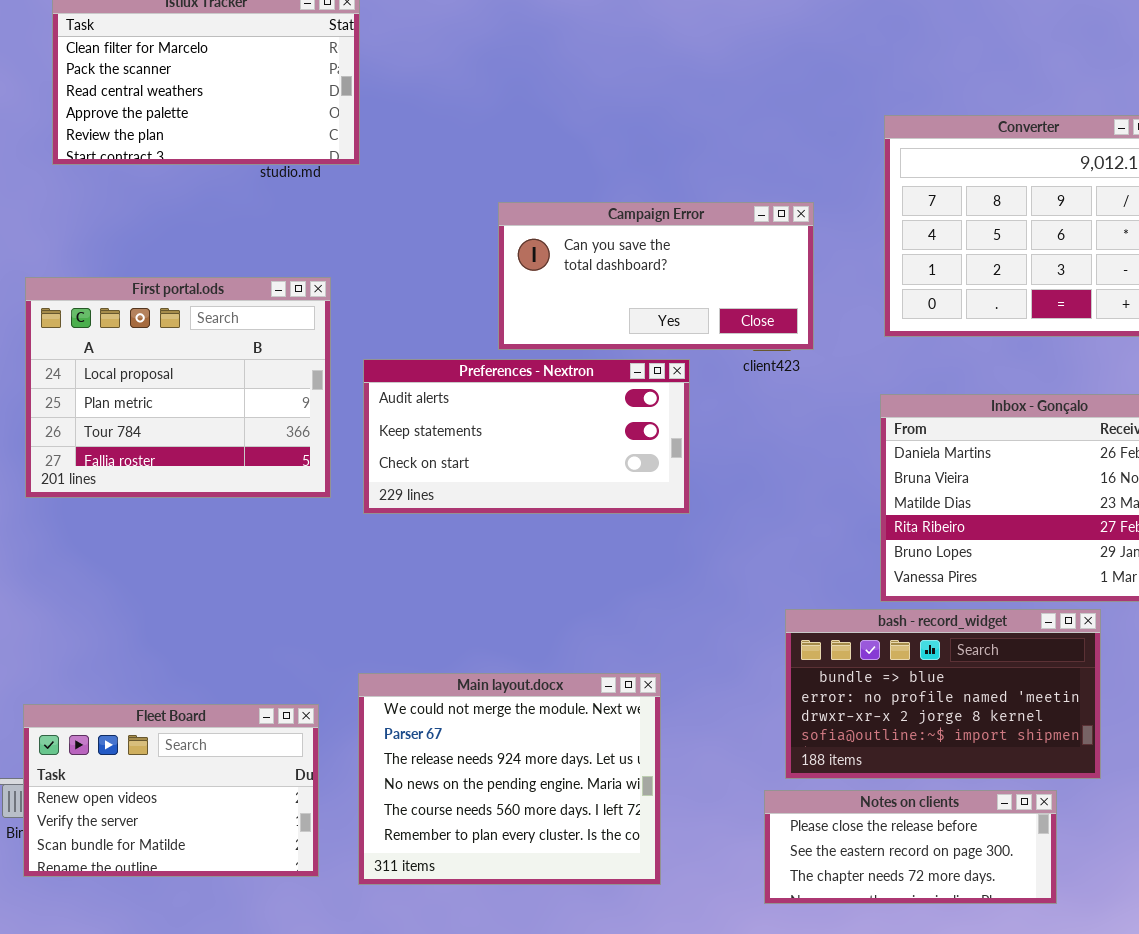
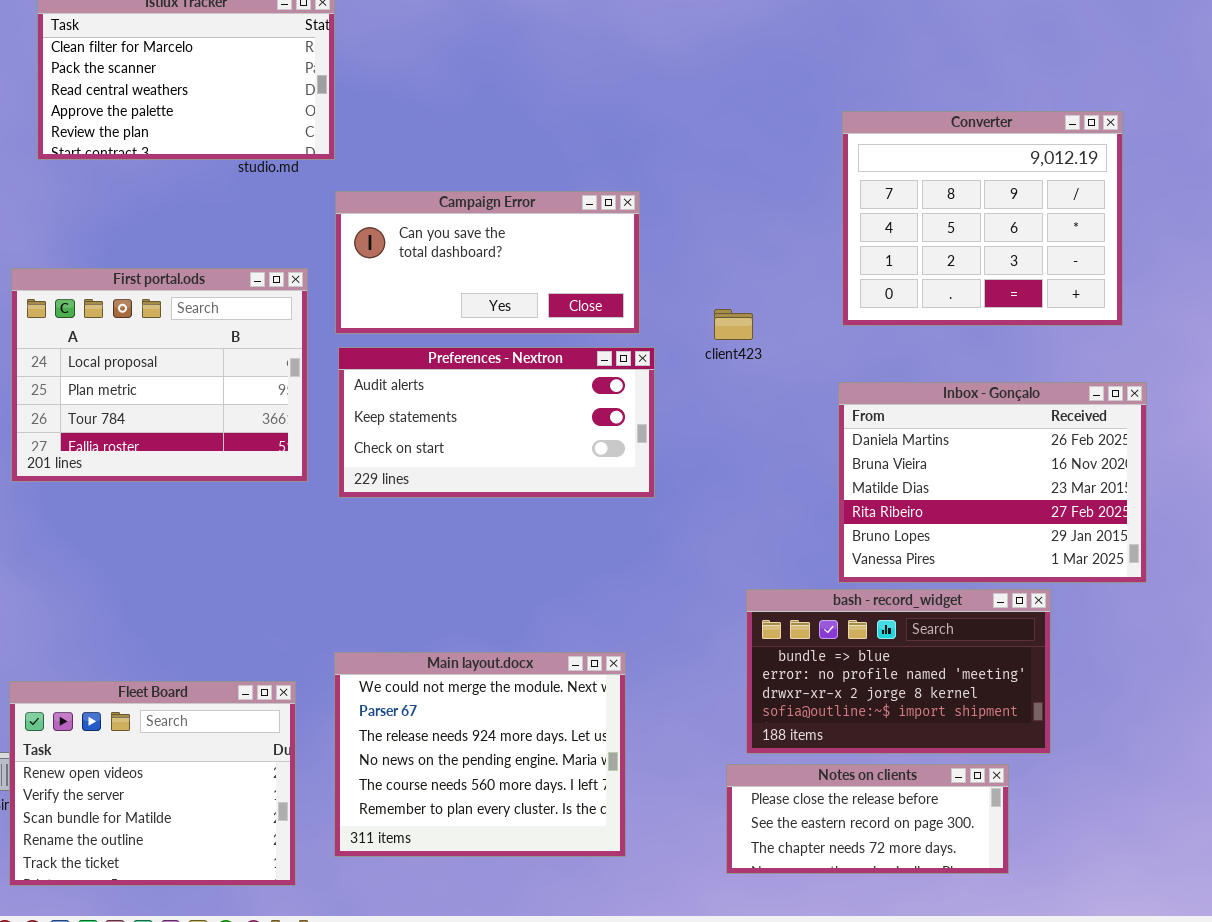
Campaign Error: [498,202,814,350] -> [335,191,640,334], moved
Fleet Board: [23,704,319,877] -> [9,681,296,886], resized

